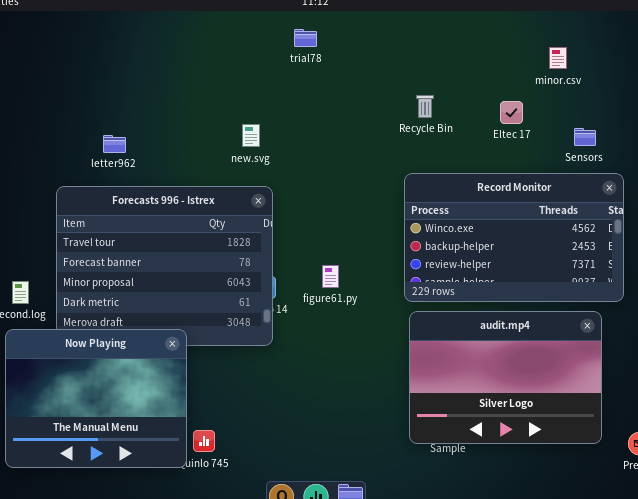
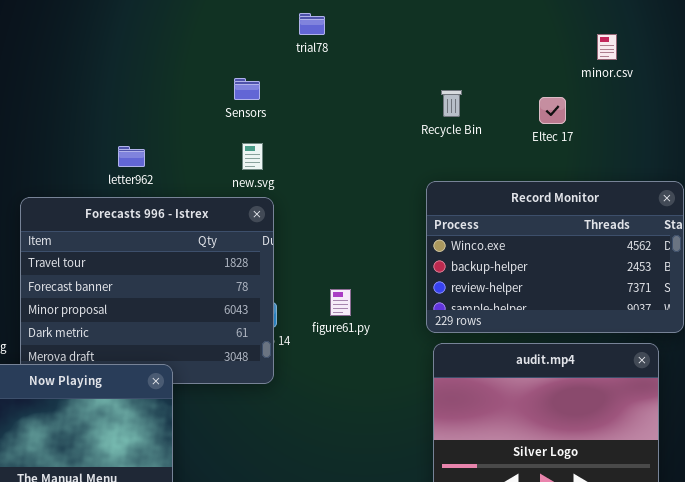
new.svg: [242,124,260,147] -> [242,143,263,170], moved
Sensors: [574,128,596,146] -> [234,78,260,100], moved
letter962: [103,135,126,153] -> [118,146,145,167], moved

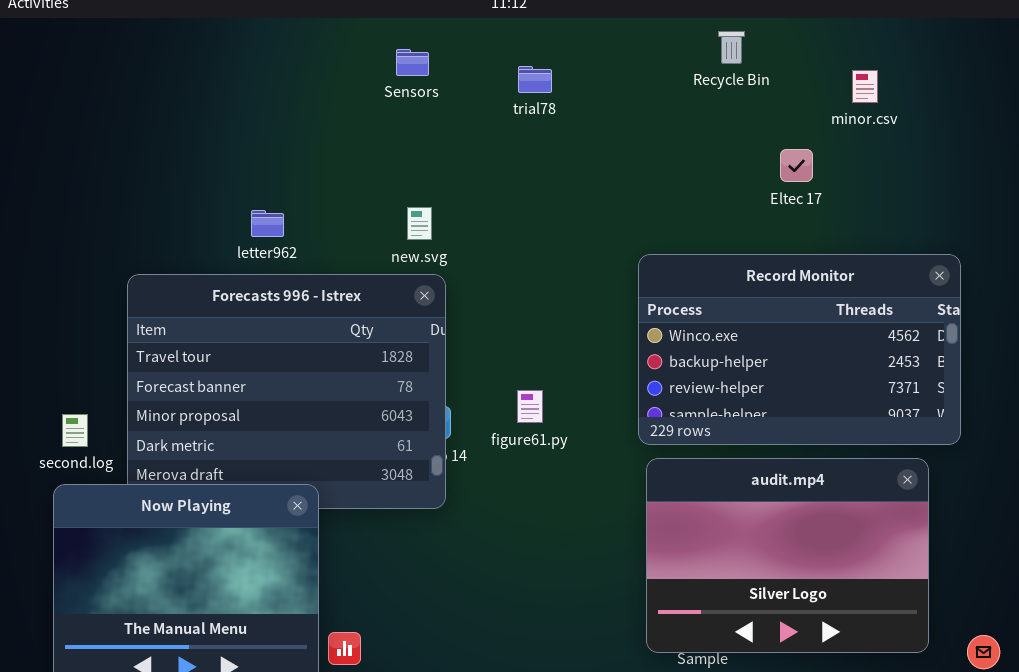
trial78: [299,13,325,35] -> [518,66,552,93], moved
Sensors: [234,78,260,100] -> [396,49,429,76], moved
Recycle Bin: [441,90,462,117] -> [718,31,745,64], moved

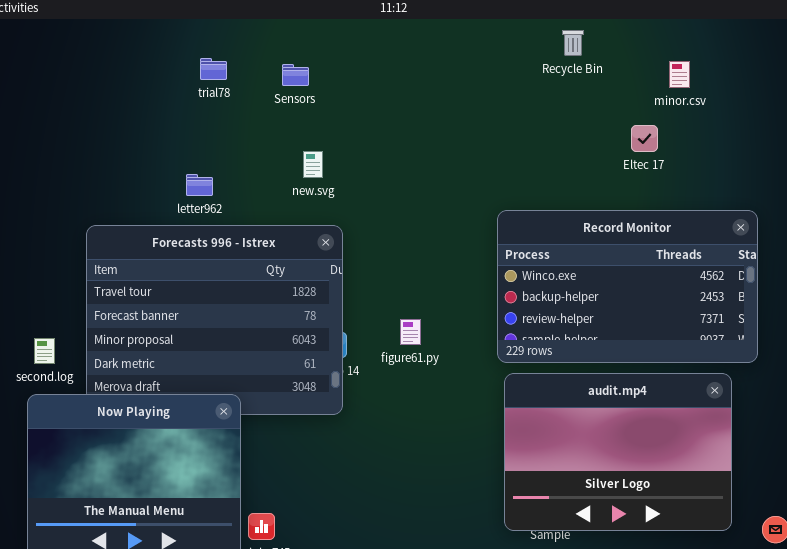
Sensors: [396,49,429,76] -> [282,64,309,86], moved
trial78: [518,66,552,93] -> [200,58,227,80], moved
Eltec 17: [780,149,813,182] -> [631,125,658,152], moved
new.svg: [407,207,432,240] -> [303,151,323,178], moved

